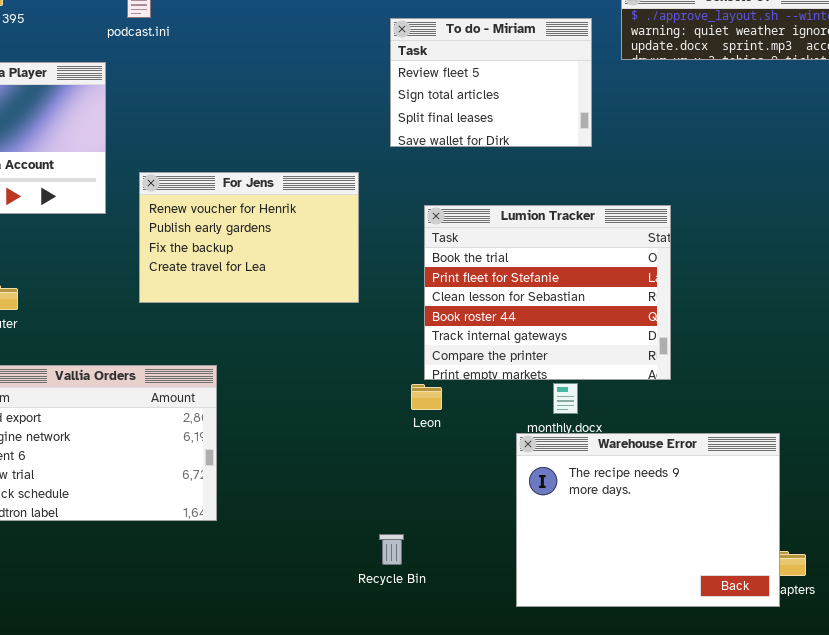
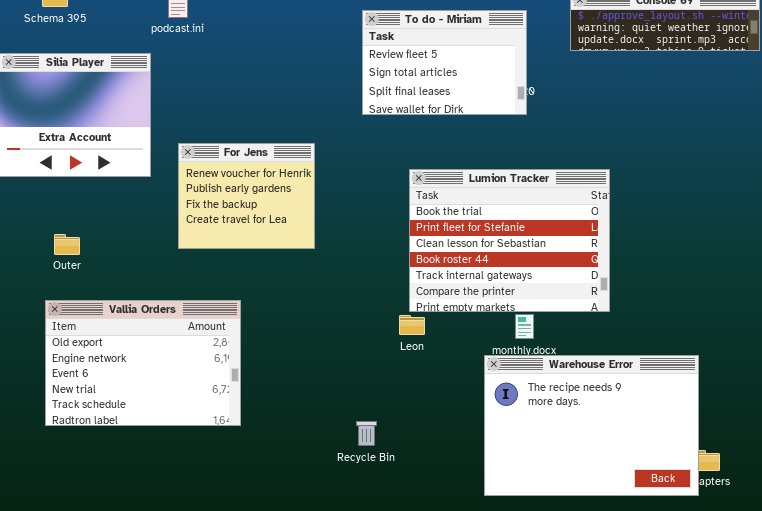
To do - Miriam: [390,18,592,147] -> [362,10,527,115], moved
For Jens: [139,172,359,303] -> [178,143,315,249], resized
Recycle Bin: [379,534,404,565] -> [356,421,377,446], moved

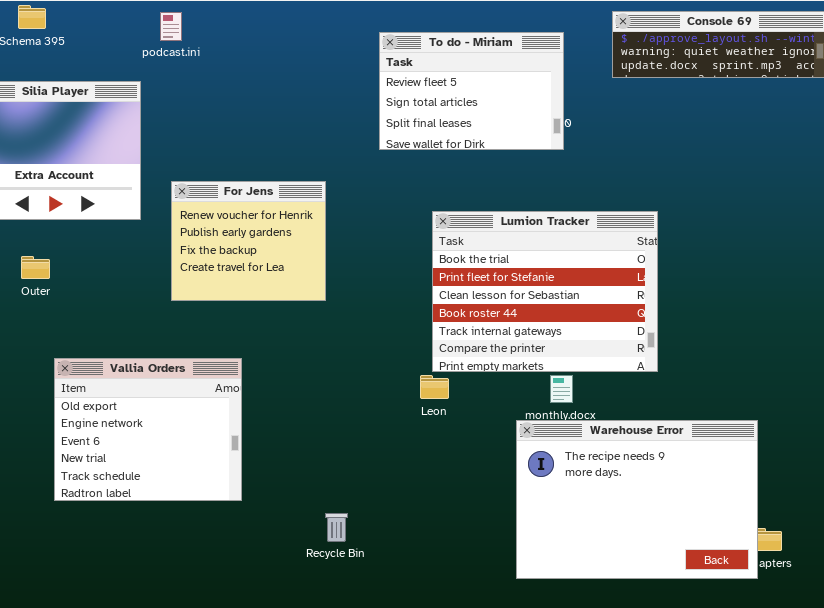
Outer: [54,234,80,255] -> [21,256,50,279], moved
Vallia Orders: [45,300,241,426] -> [54,358,242,501], resized
Recycle Bin: [356,421,377,446] -> [325,513,348,542], moved

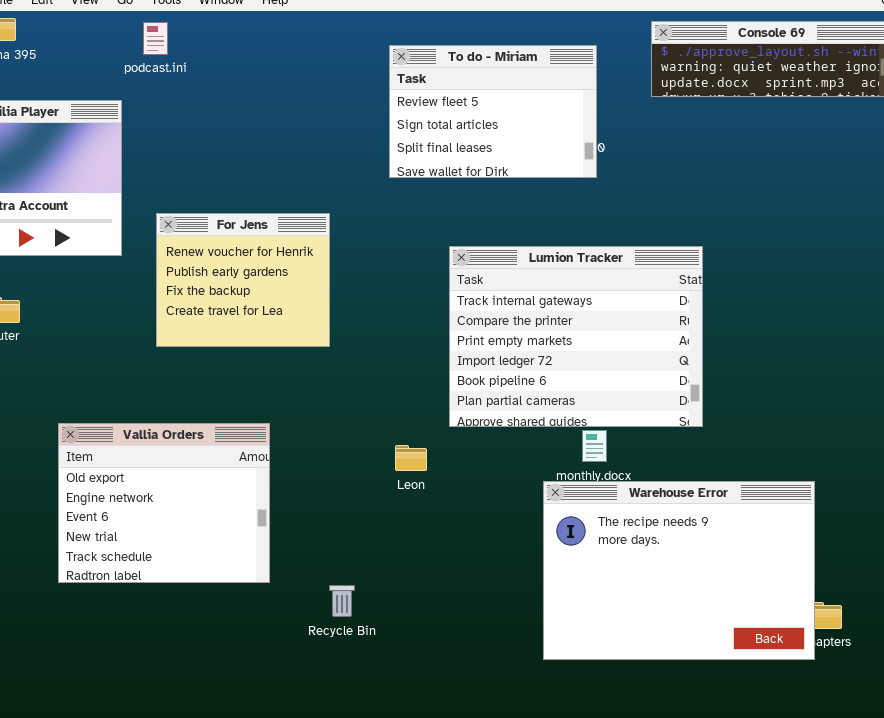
Lumion Tracker: [432,211,658,372] -> [449,246,703,427], scrolled down 4 rows
Vallia Orders: [54,358,242,501] -> [58,423,270,583], moved
Leon: [420,375,449,399] -> [395,445,427,471], moved

